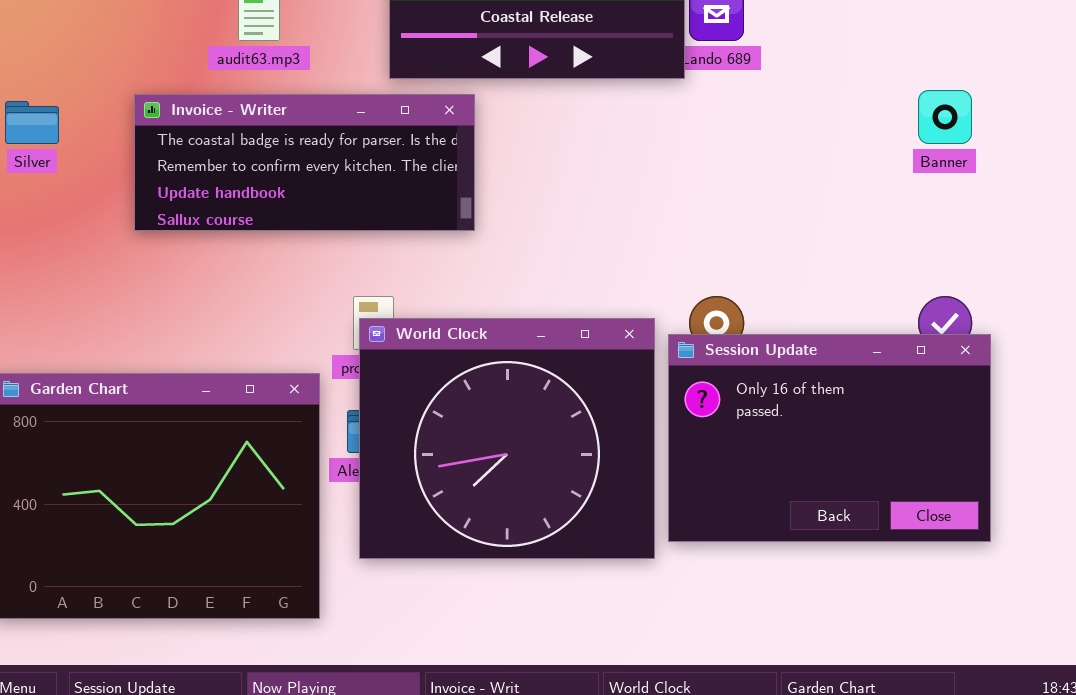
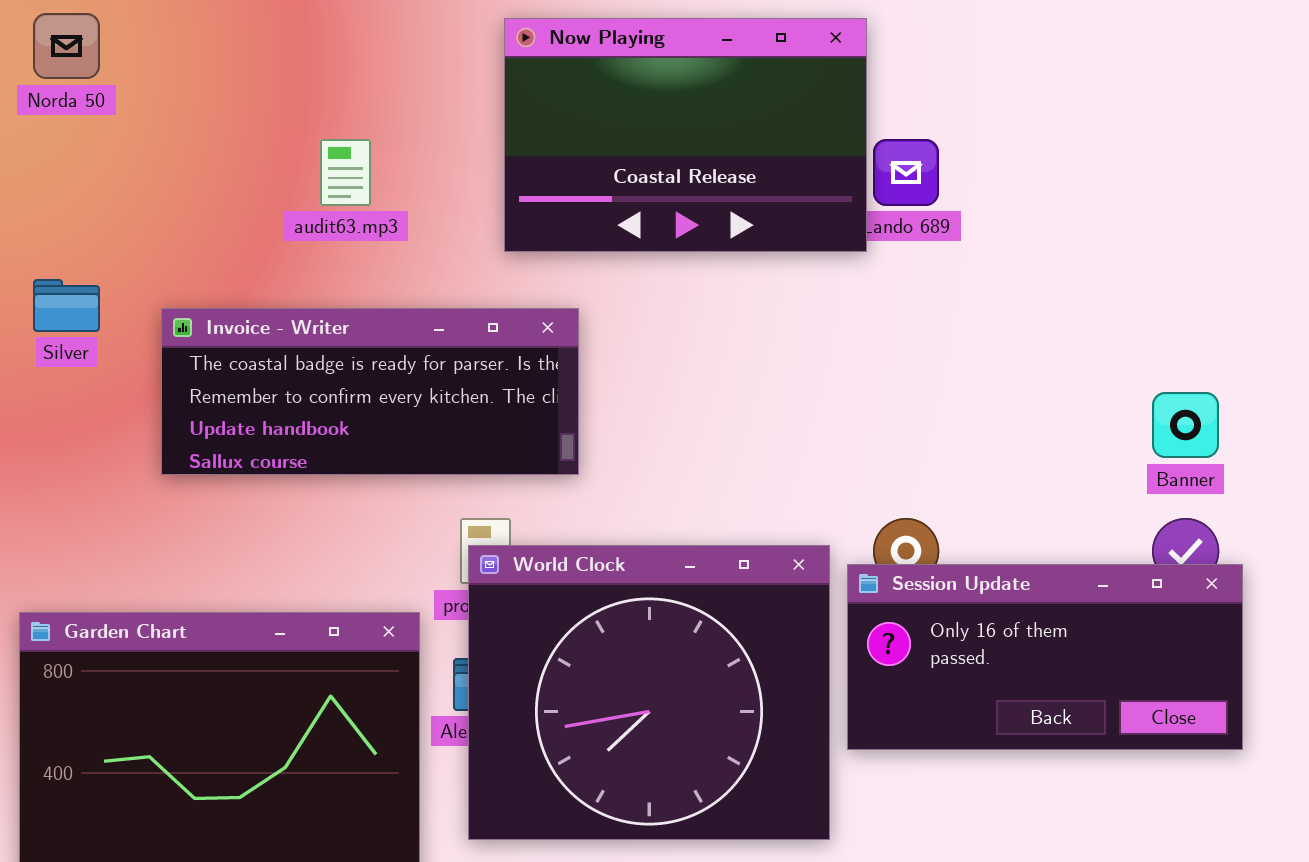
Banner: [918,90,972,144] -> [1152,392,1219,458], moved
Invoice - Writer: [134,94,475,231] -> [161,308,579,475], moved
Session Update: [668,334,991,542] -> [847,564,1243,750], resized

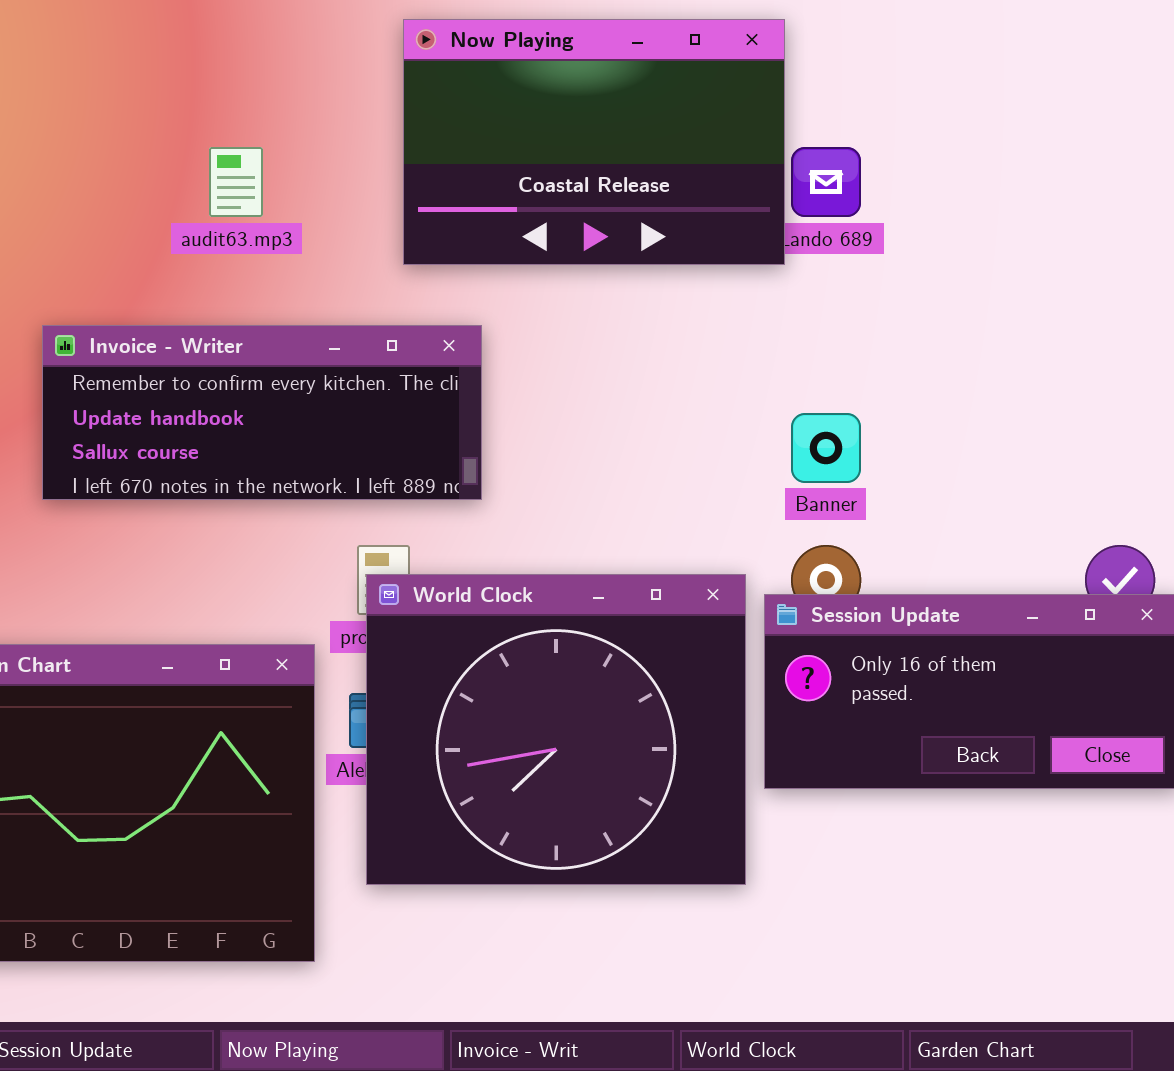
Invoice - Writer: [161,308,579,475] -> [42,325,482,500], scrolled down 1 row
Banner: [1152,392,1219,458] -> [791,413,861,483], moved

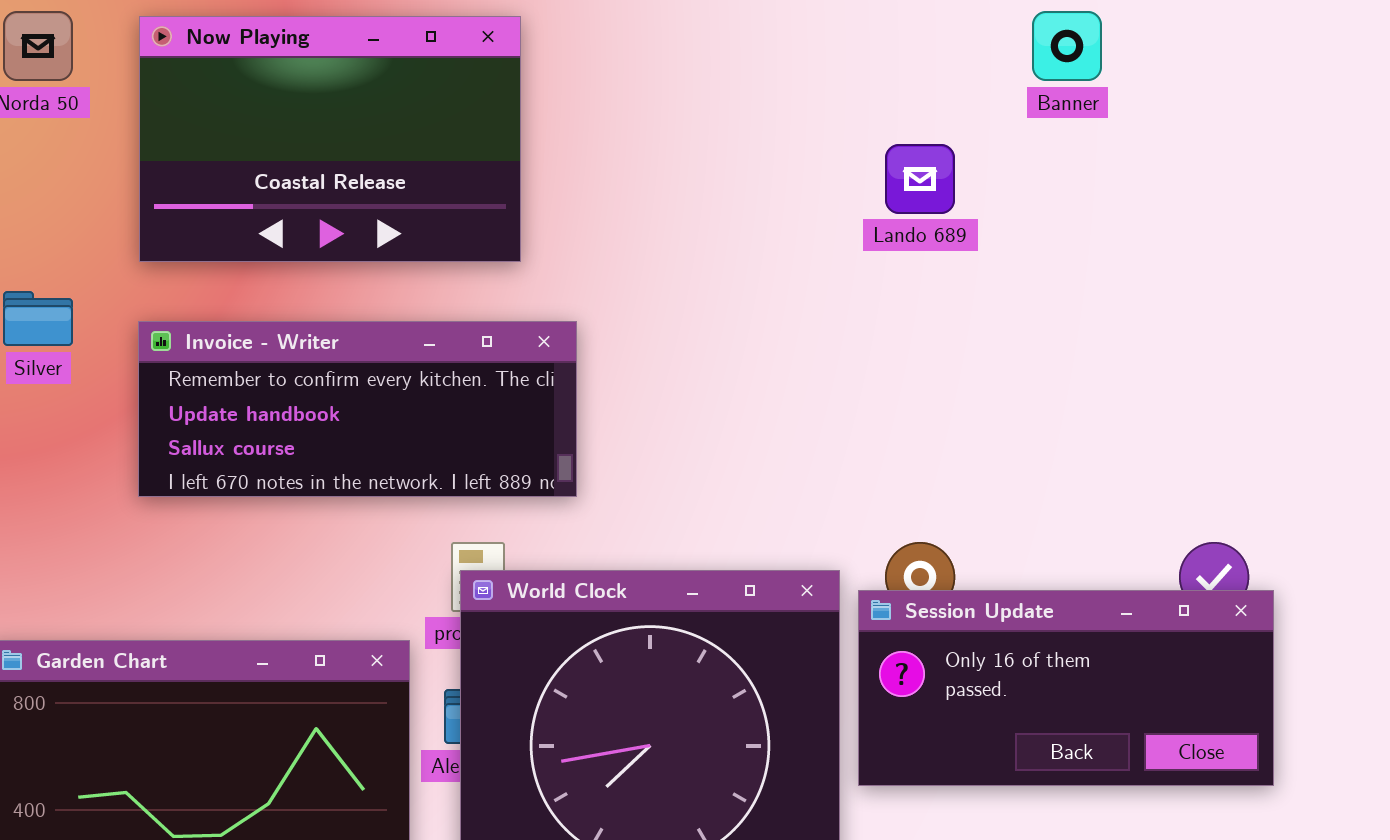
Now Playing: [403,19,785,265] -> [139,16,521,262], moved
Banner: [791,413,861,483] -> [1032,11,1102,81], moved

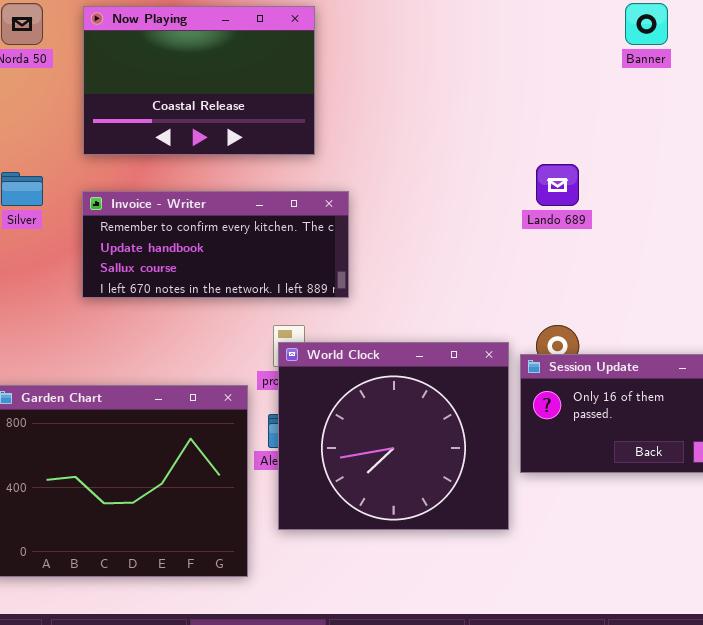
Lando 689: [885,144,955,214] -> [536,164,579,206], moved

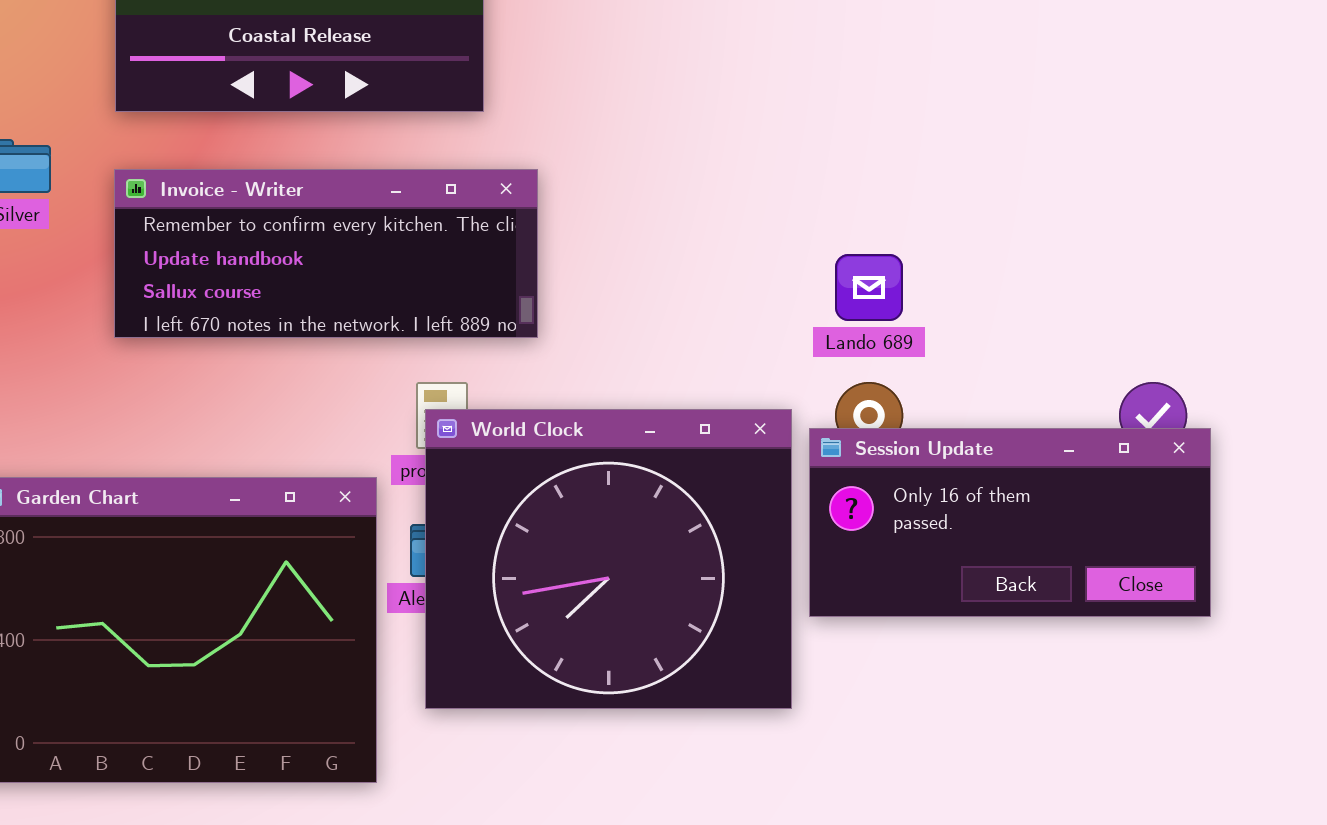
Lando 689: [536,164,579,206] -> [835,254,903,321], moved

